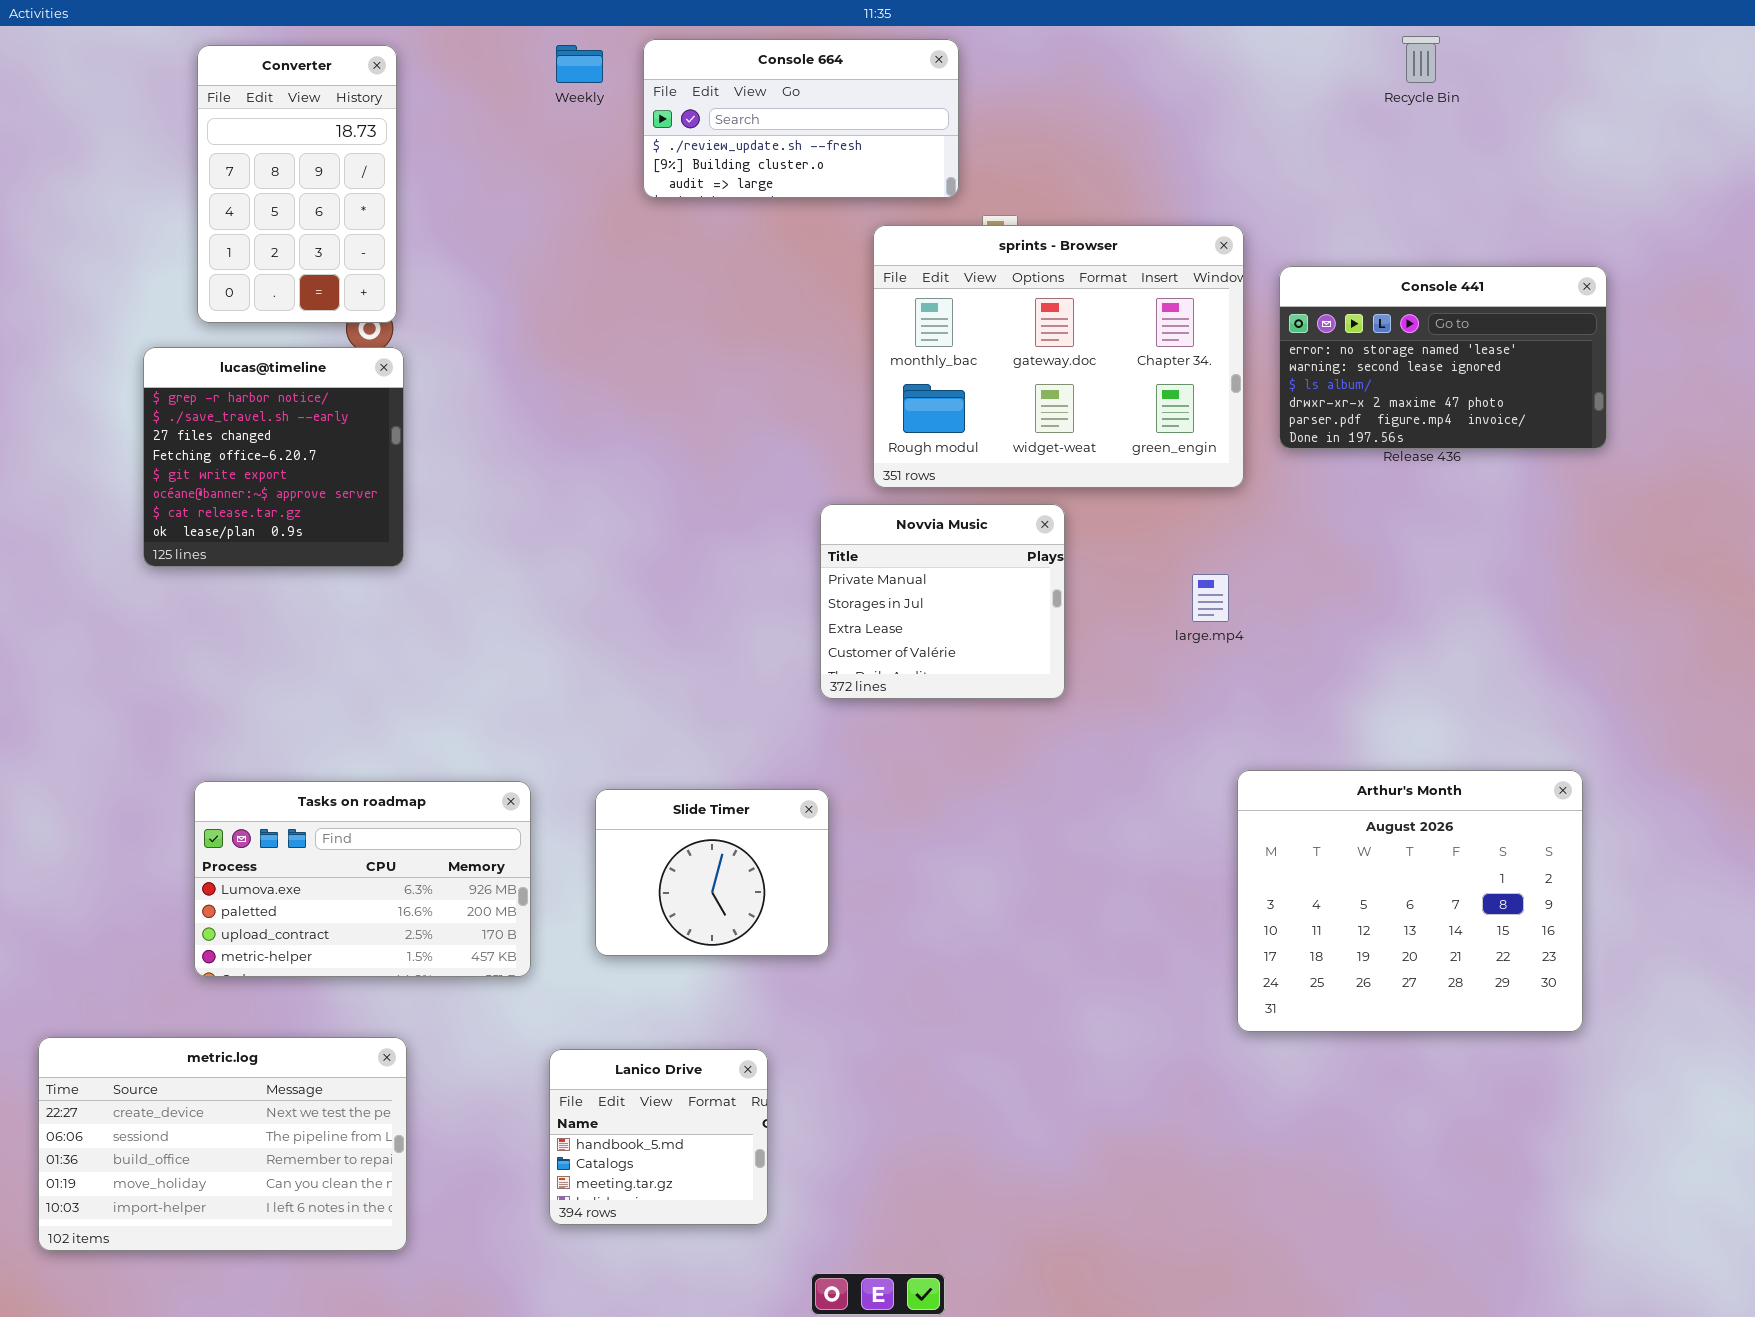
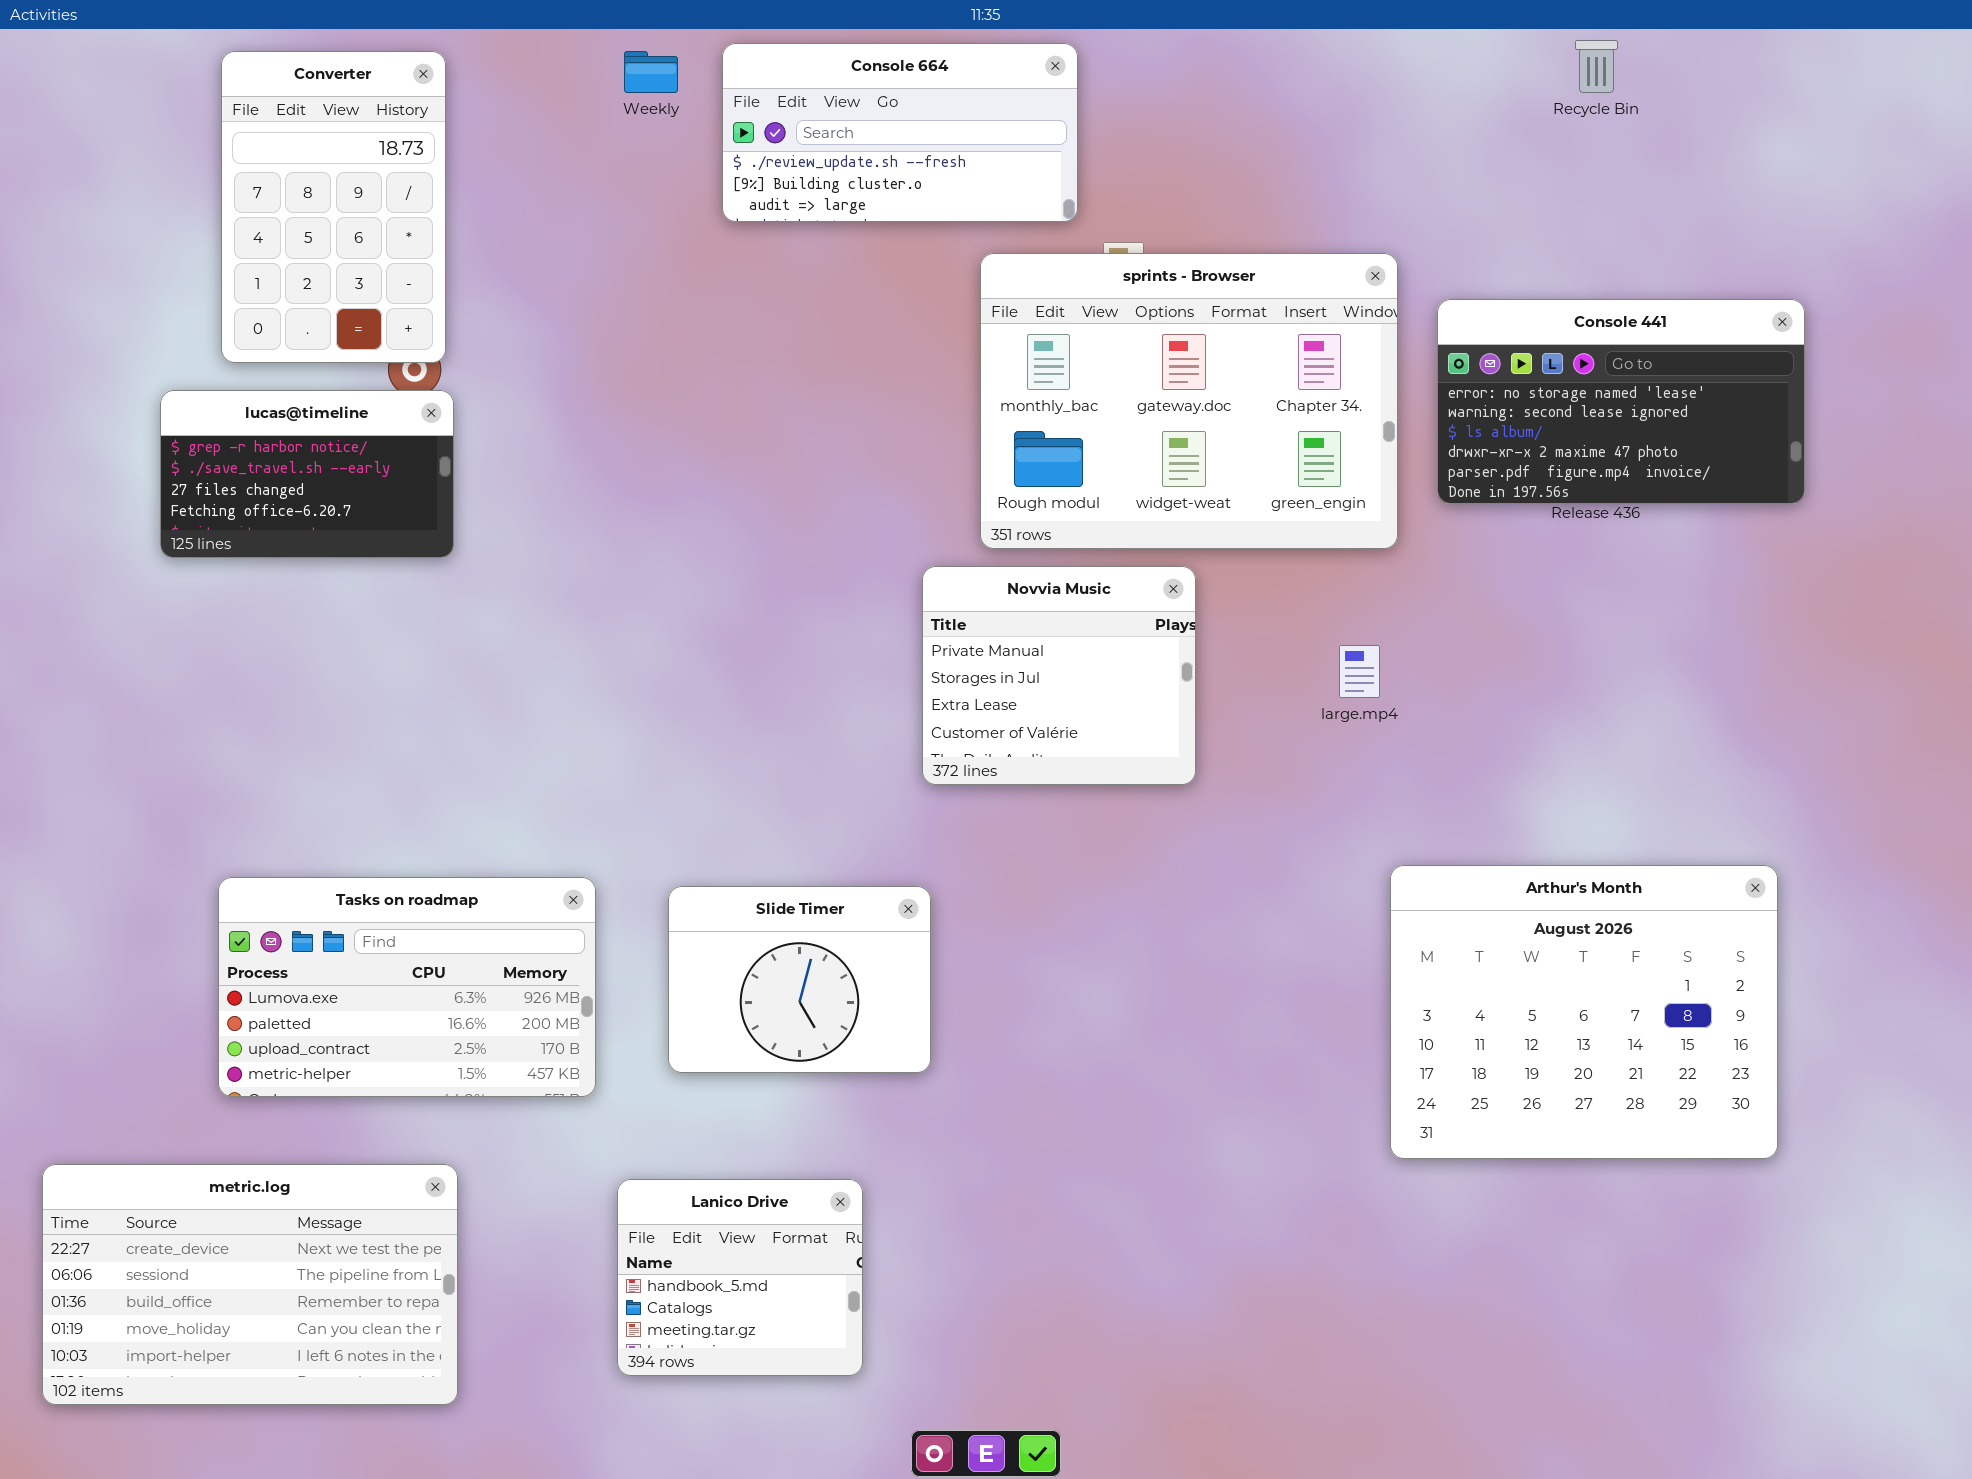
lucas@timeline: [143,347,404,567] -> [160,390,454,558], resized

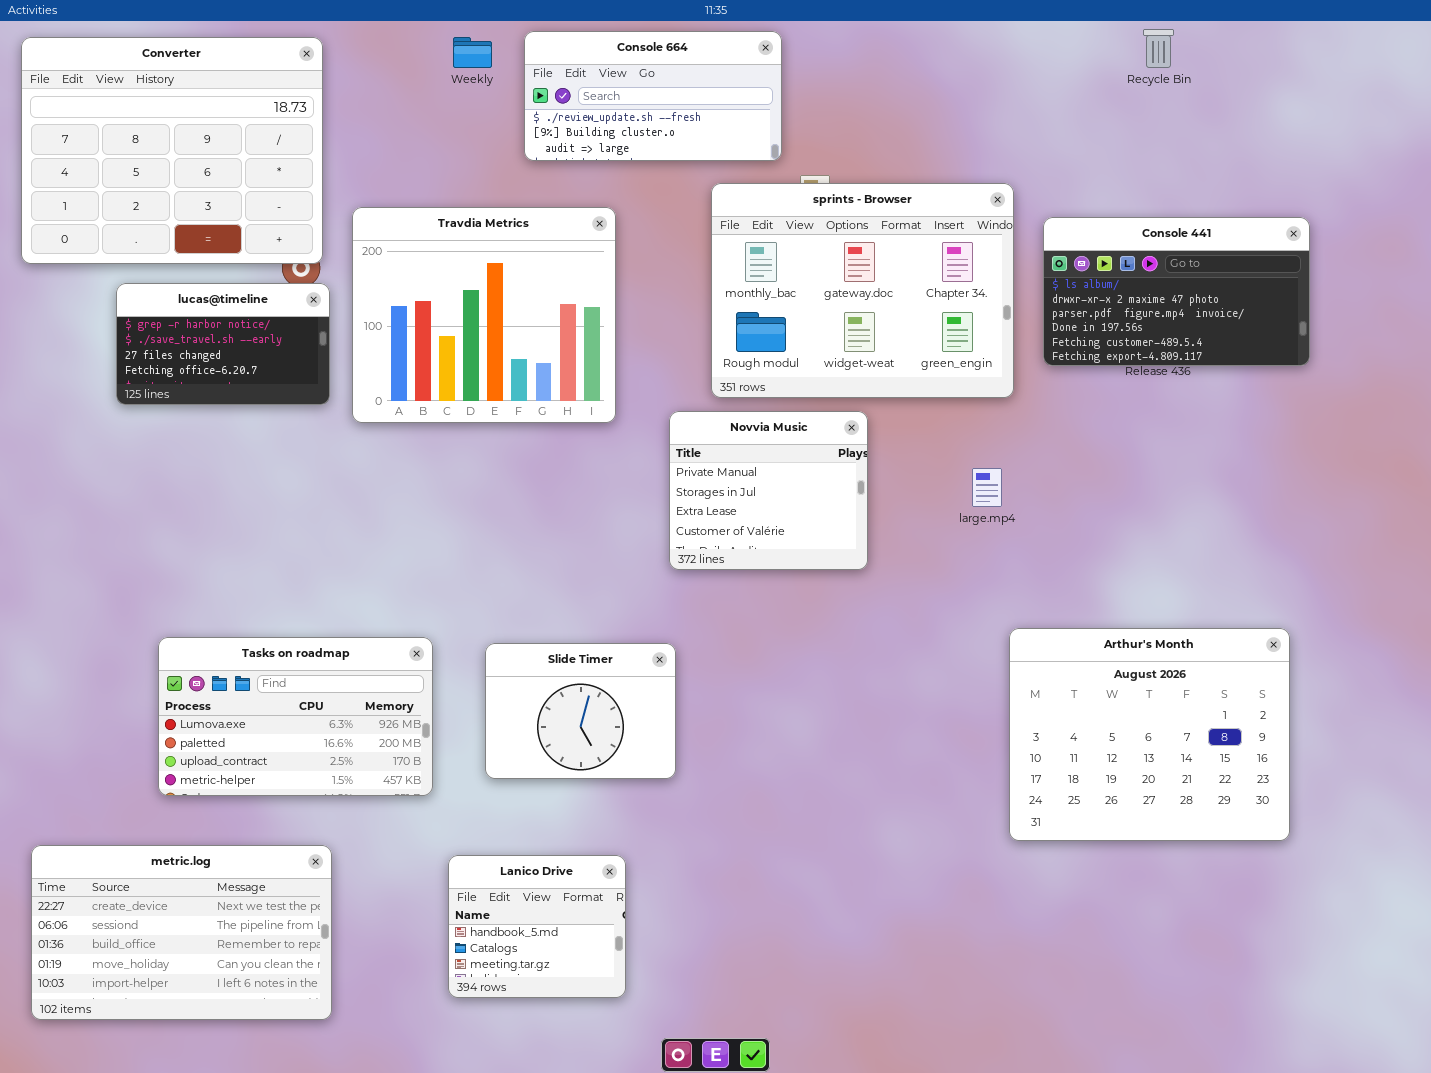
Converter: [221,51,446,363] -> [21,37,323,264], resized
Travdia Metrics: none -> [352,207,616,423], opened
Console 441: [1437,299,1805,504] -> [1043,217,1310,366], scrolled down 2 rows

